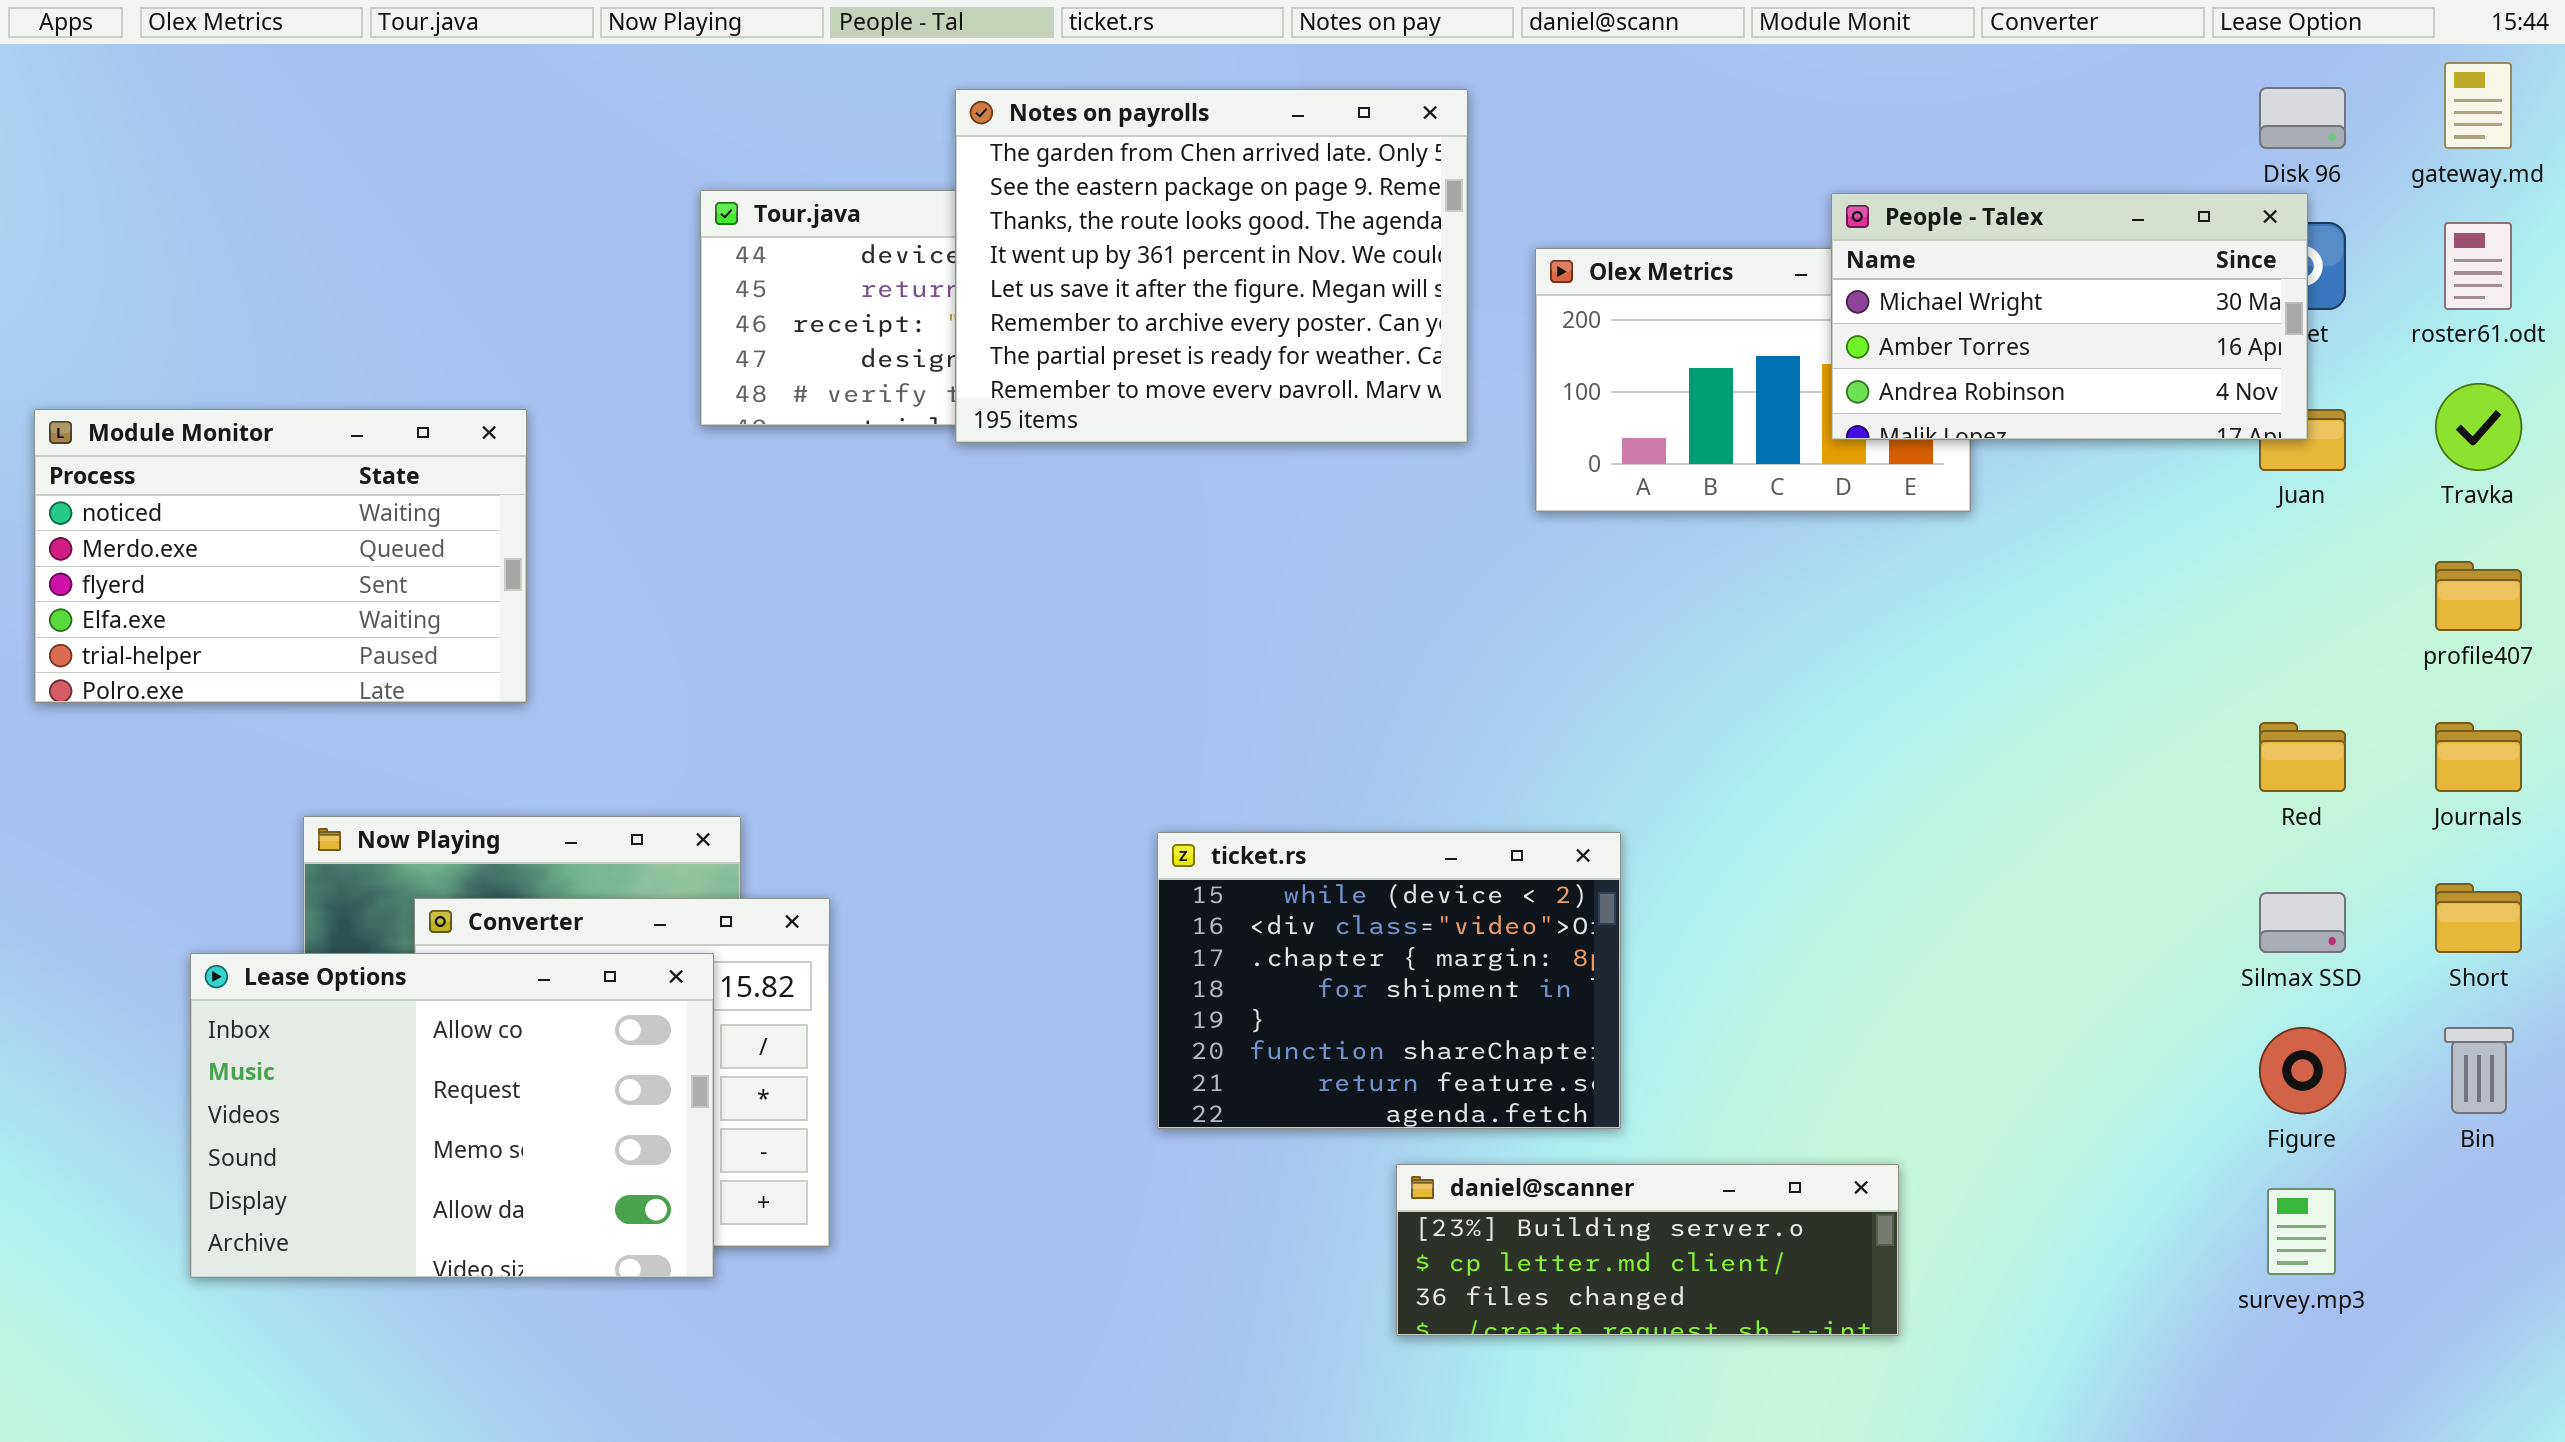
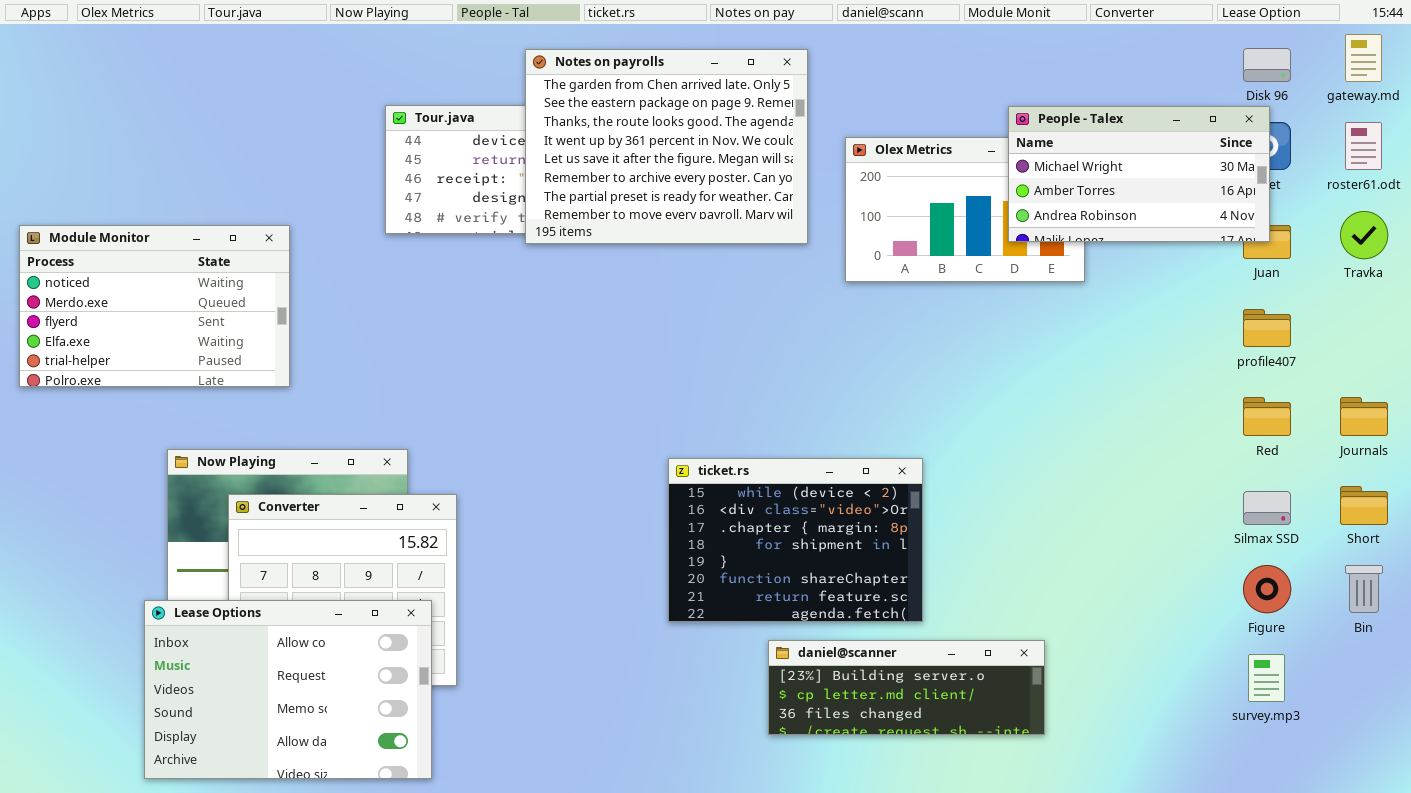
profile407: [2435,561,2522,631] -> [1243,309,1291,347], moved
ticket.rs: [1157,832,1621,1129] -> [668,458,923,622], moved
Lease Options: [190,953,714,1278] -> [144,600,432,779], moved

